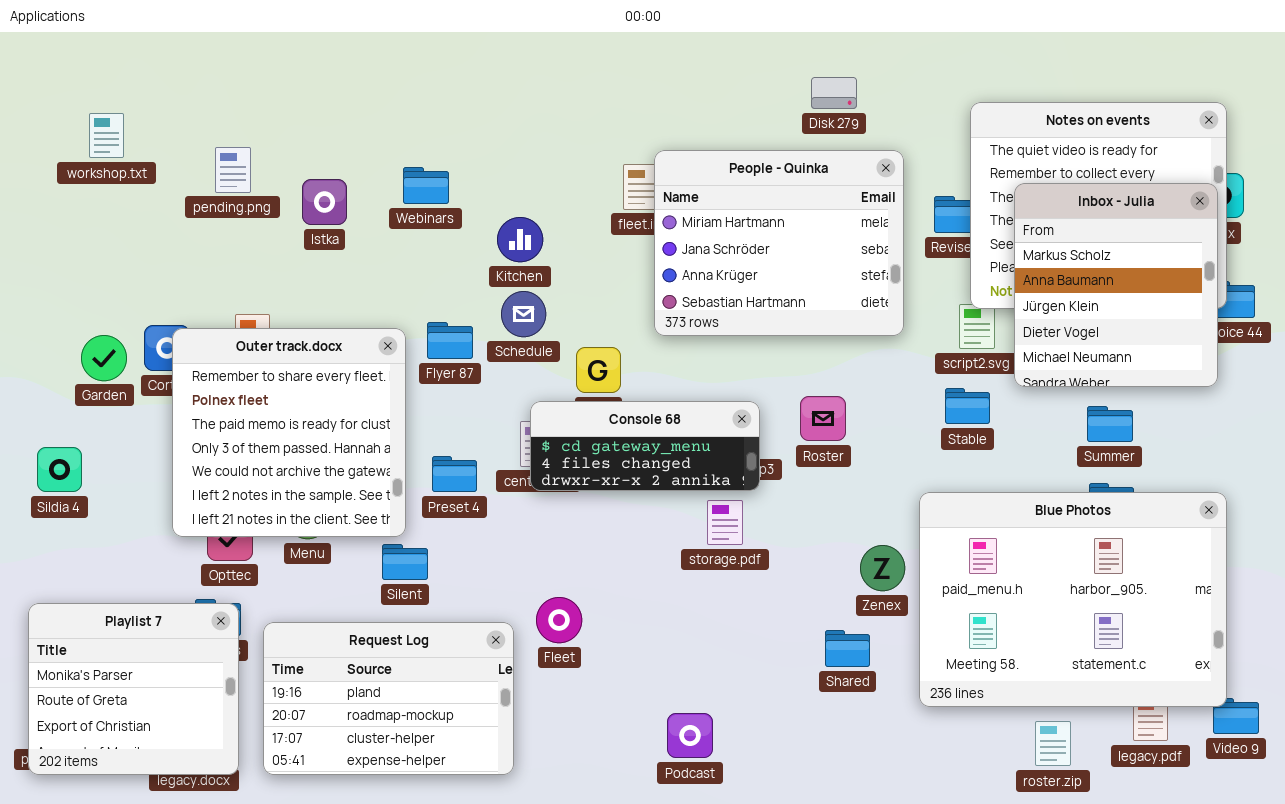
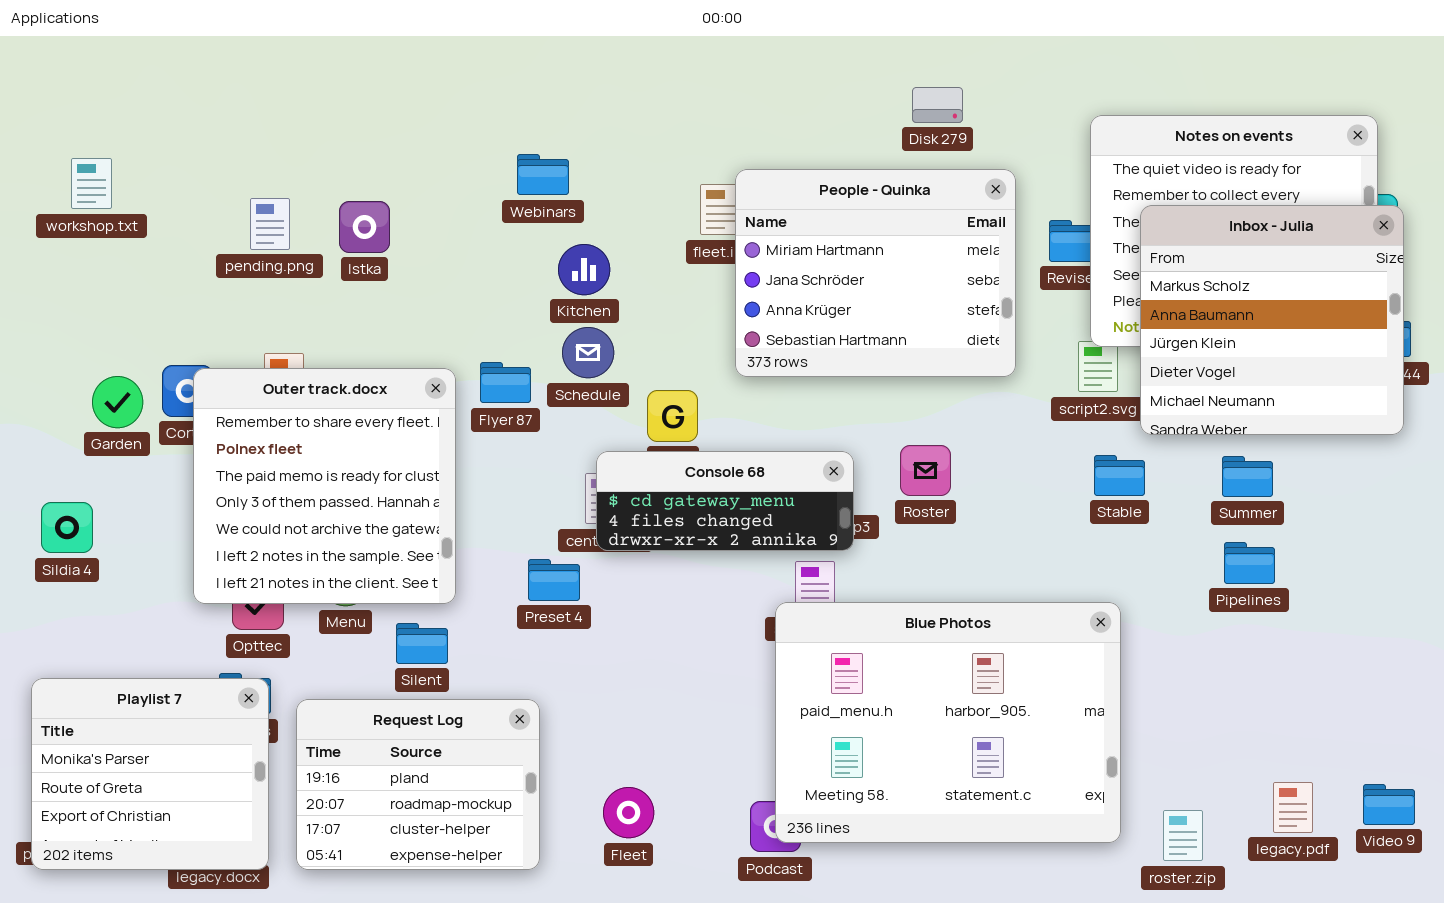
workshop.txt: [89,113,124,158] -> [71,158,112,209], moved
pending.png: [215,147,251,193] -> [250,198,290,250], moved
Webinars: [403,167,449,204] -> [517,154,569,195], moved
Inbox - Julia: [1014,183,1218,387] -> [1140,205,1404,435], resized
Stable: [945,388,990,424] -> [1094,455,1145,496], moved
Preset 4: [432,456,477,492] -> [528,559,580,601], moved
Blue Photos: [919,492,1227,707] -> [775,602,1121,843], moved
Silent: [382,544,428,580] -> [396,623,448,664], moved
Fleet: [536,597,582,643] -> [603,787,654,838], moved
Request Log: [263,622,514,775] -> [296,699,540,870], resized

